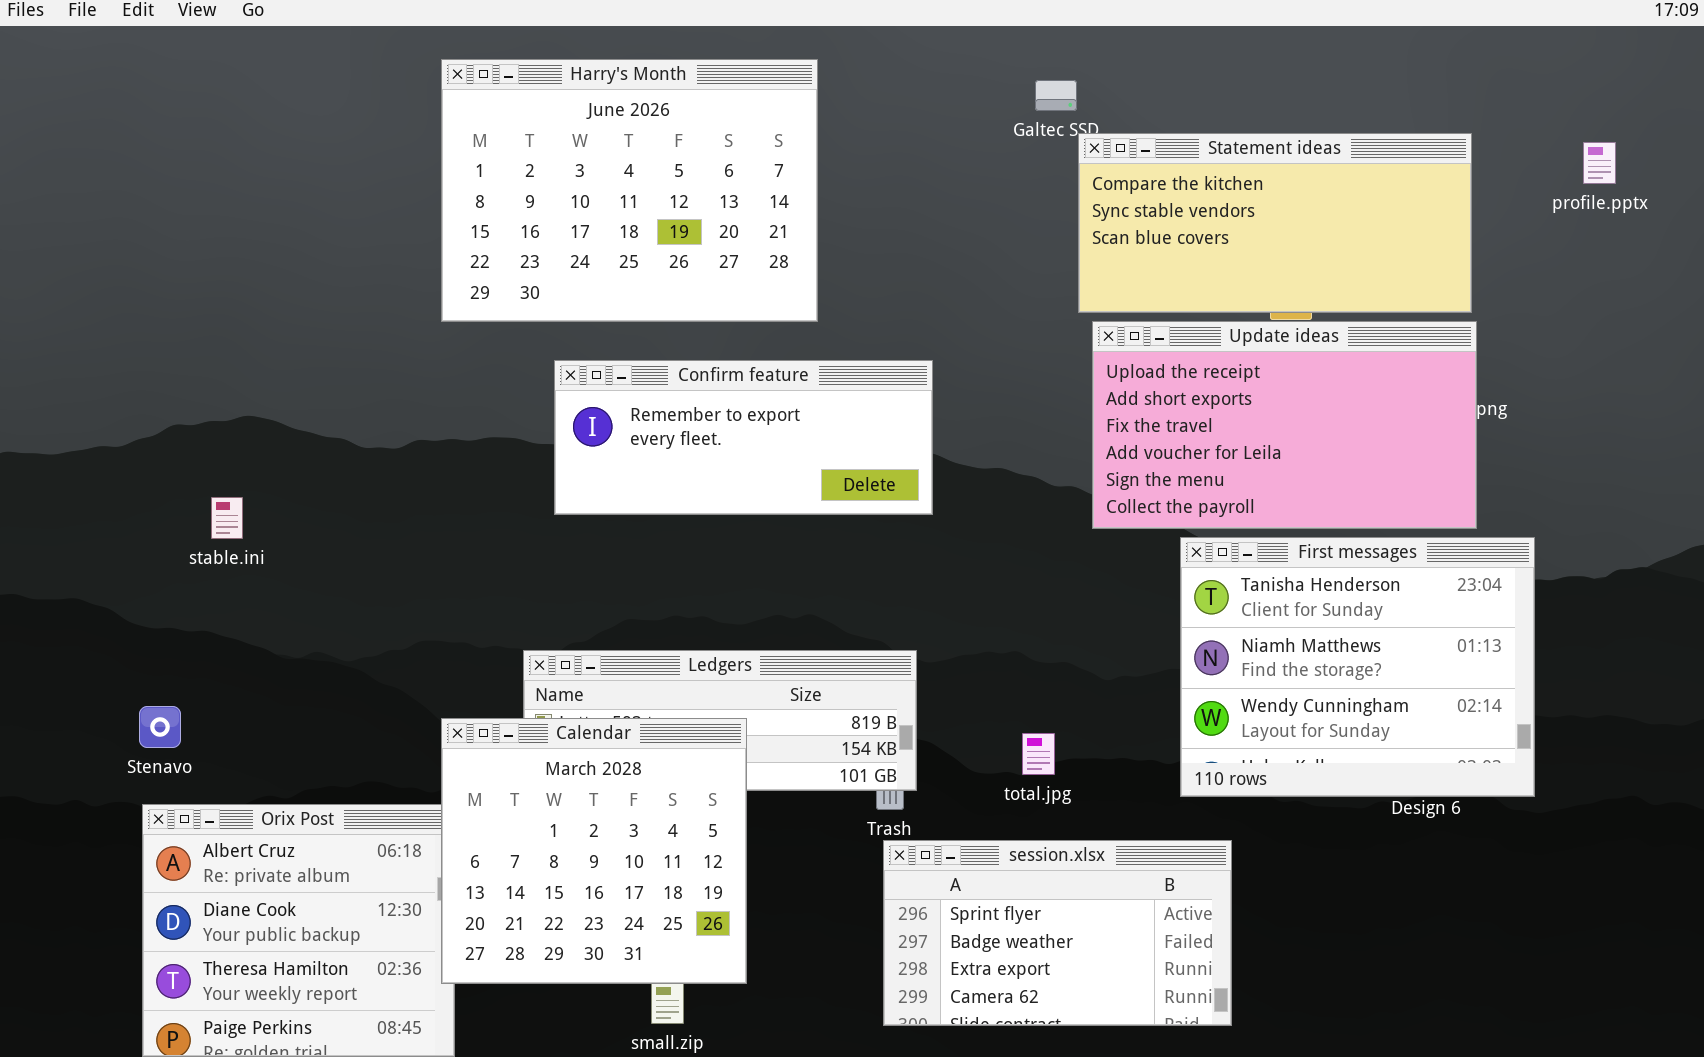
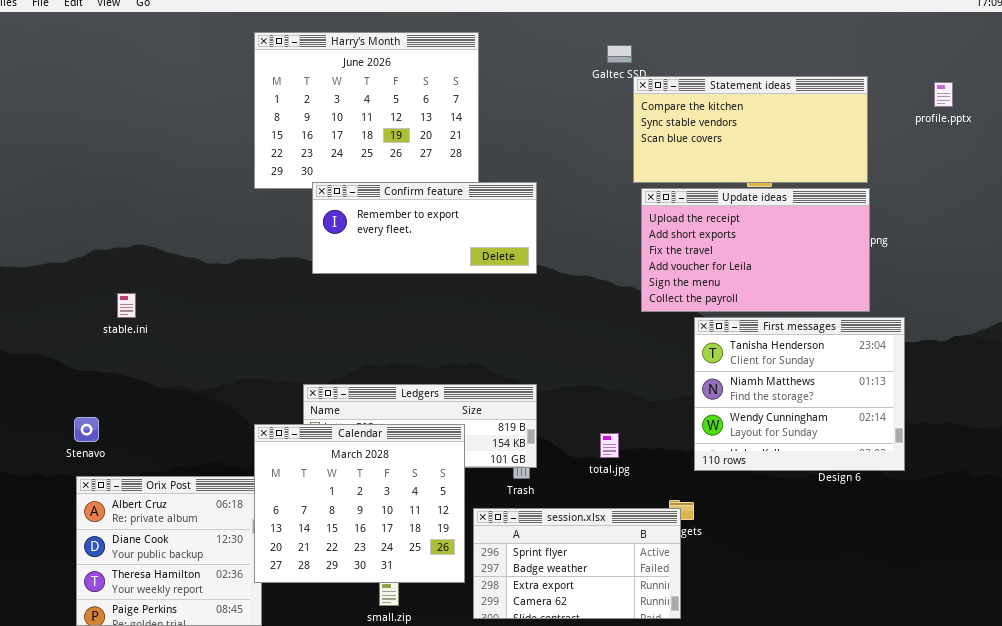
Confirm feature: [554,360,933,515] -> [312,182,537,274], moved
Calendar: [441,718,747,984] -> [254,424,465,583], resized
session.xlsx: [883,840,1232,1026] -> [473,508,681,619], moved

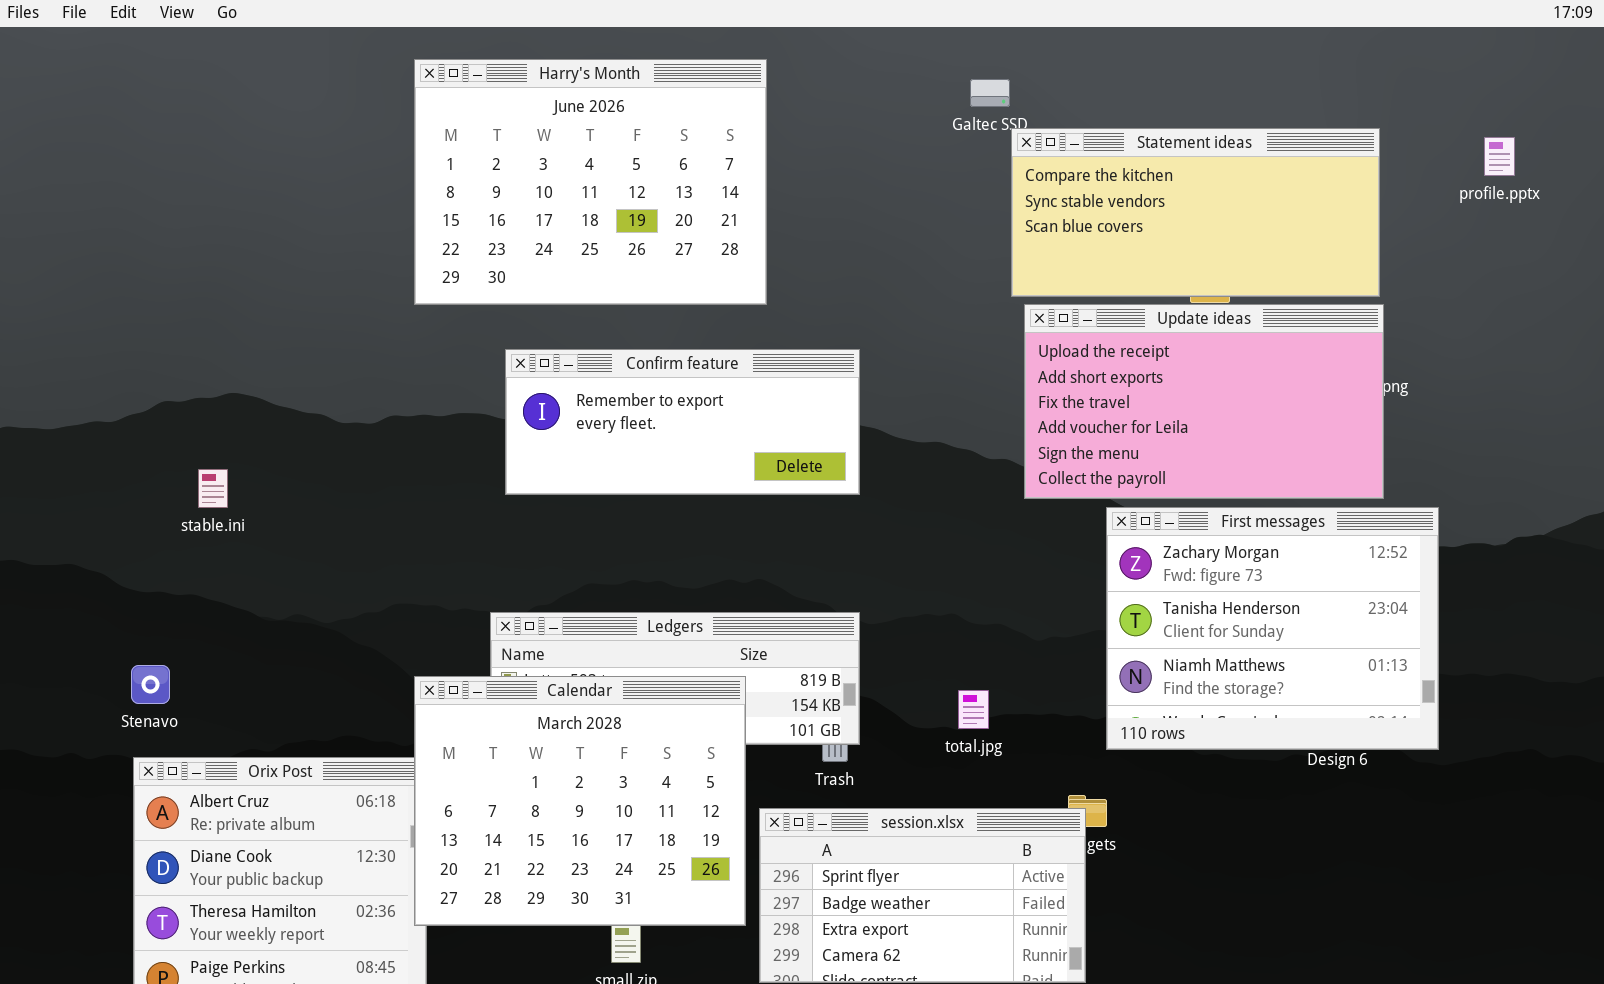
Confirm feature: [312,182,537,274] -> [505,349,860,495], moved
First messages: [694,317,905,471] -> [1106,507,1439,750], scrolled up 1 row

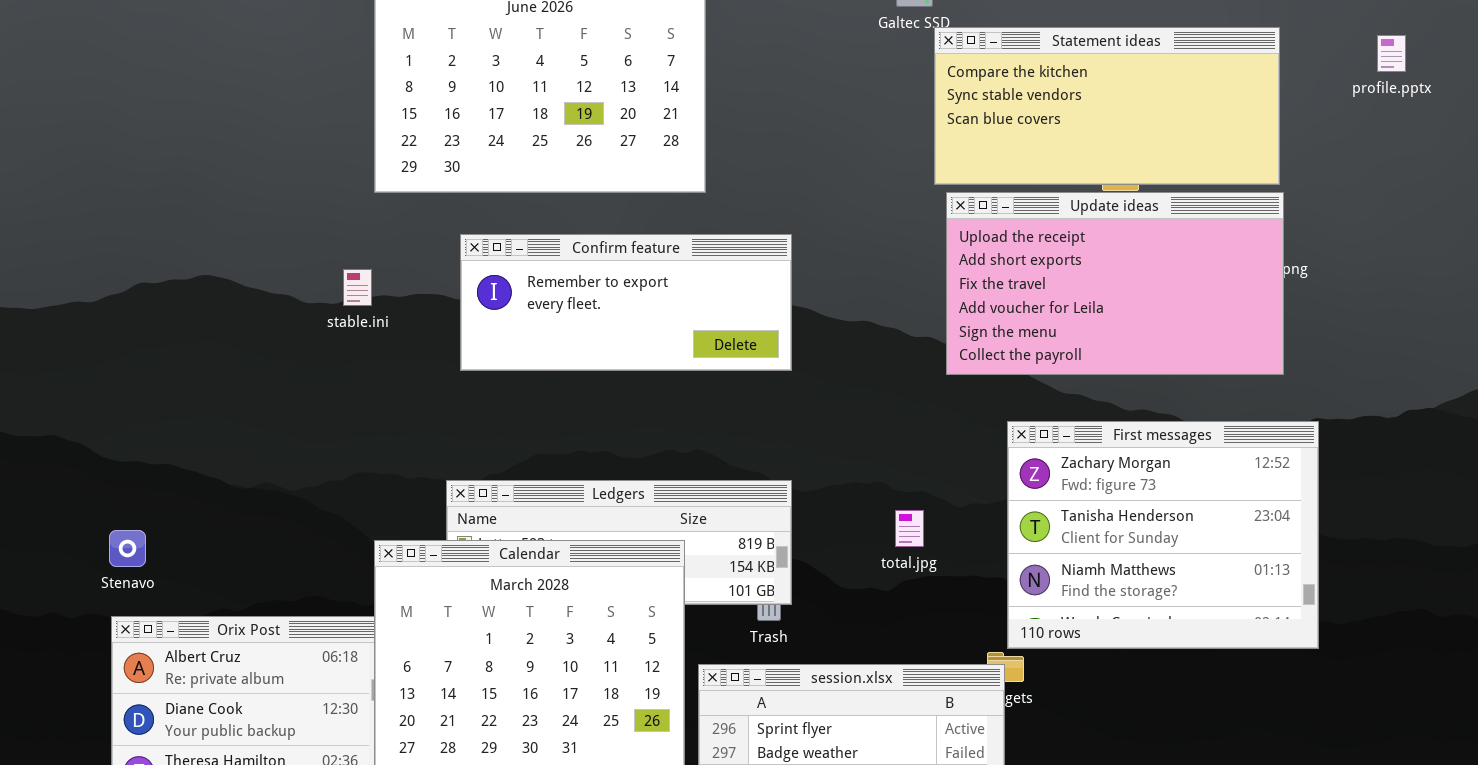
stable.ini: [198,469,228,508] -> [343,269,372,306], moved
First messages: [1106,507,1439,750] -> [1007,421,1319,649], moved
total.jpg: [958,690,989,729] -> [895,510,924,547], moved

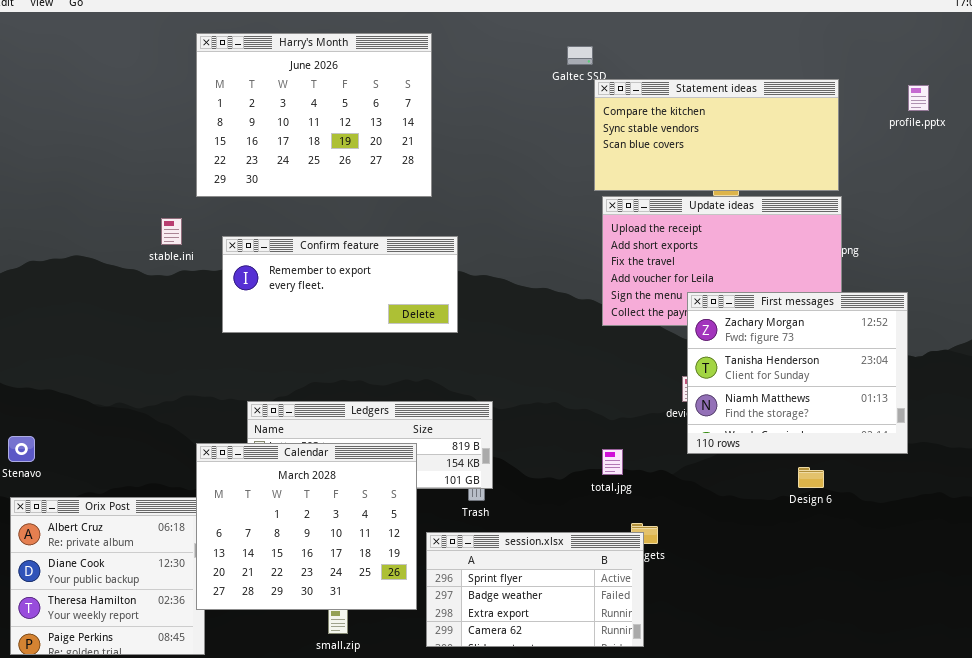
Confirm feature: [460,234,792,371] -> [222,236,458,333], moved
stable.ini: [343,269,372,306] -> [161,218,182,245], moved
First messages: [1007,421,1319,649] -> [687,292,908,454], moved
total.jpg: [895,510,924,547] -> [602,449,623,475], moved

